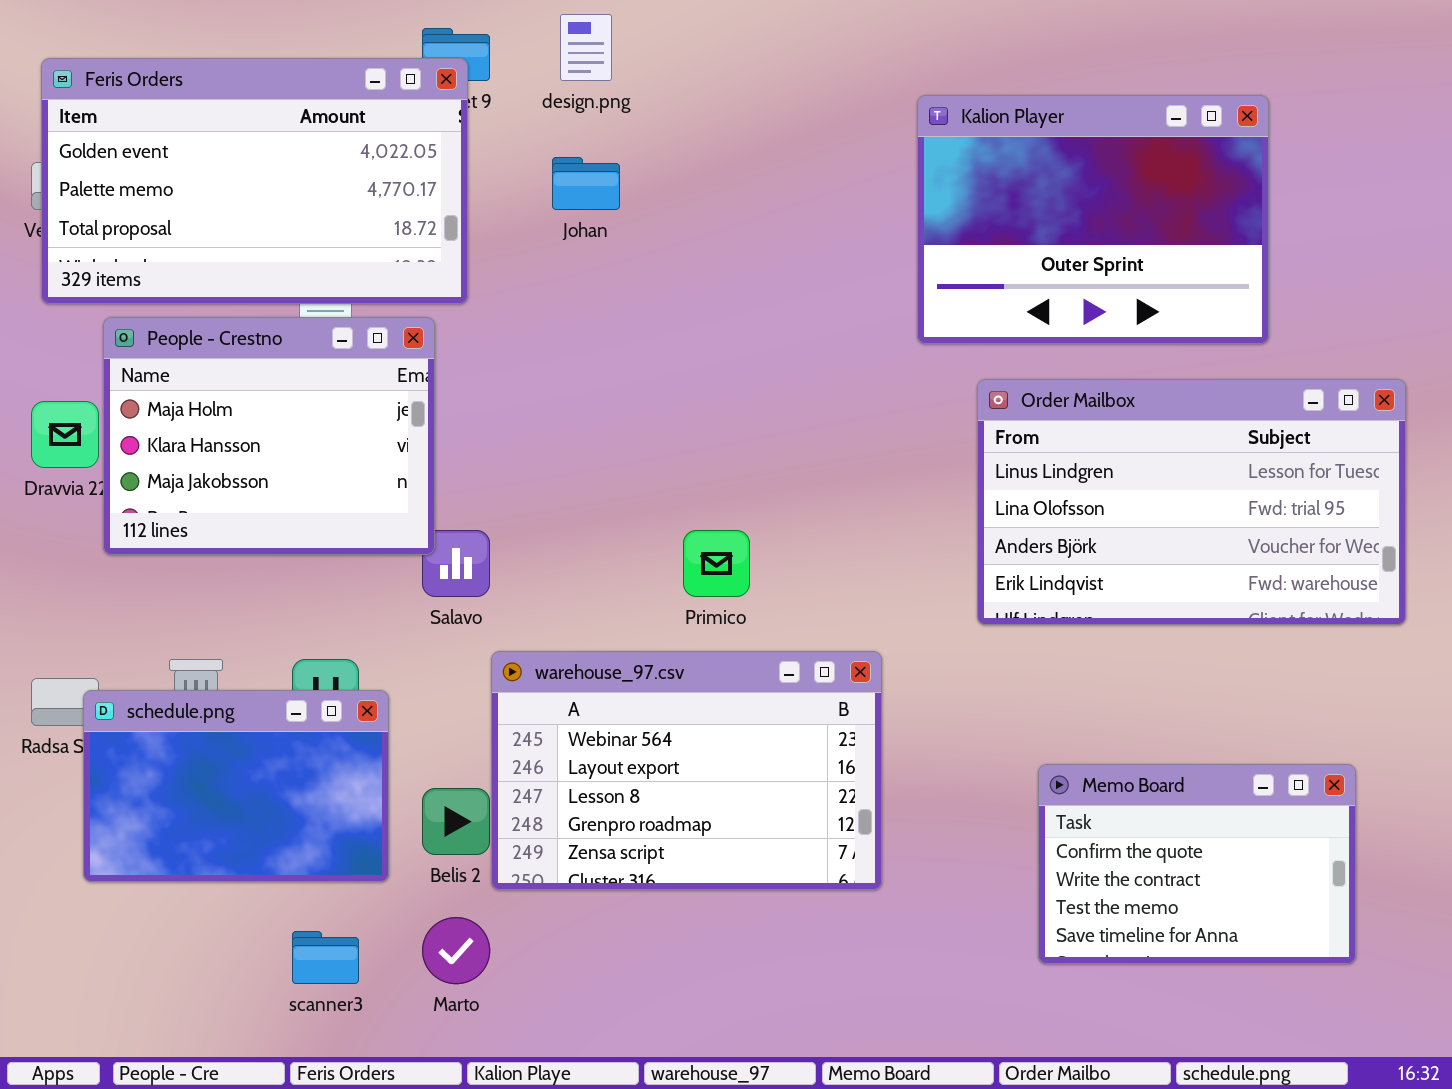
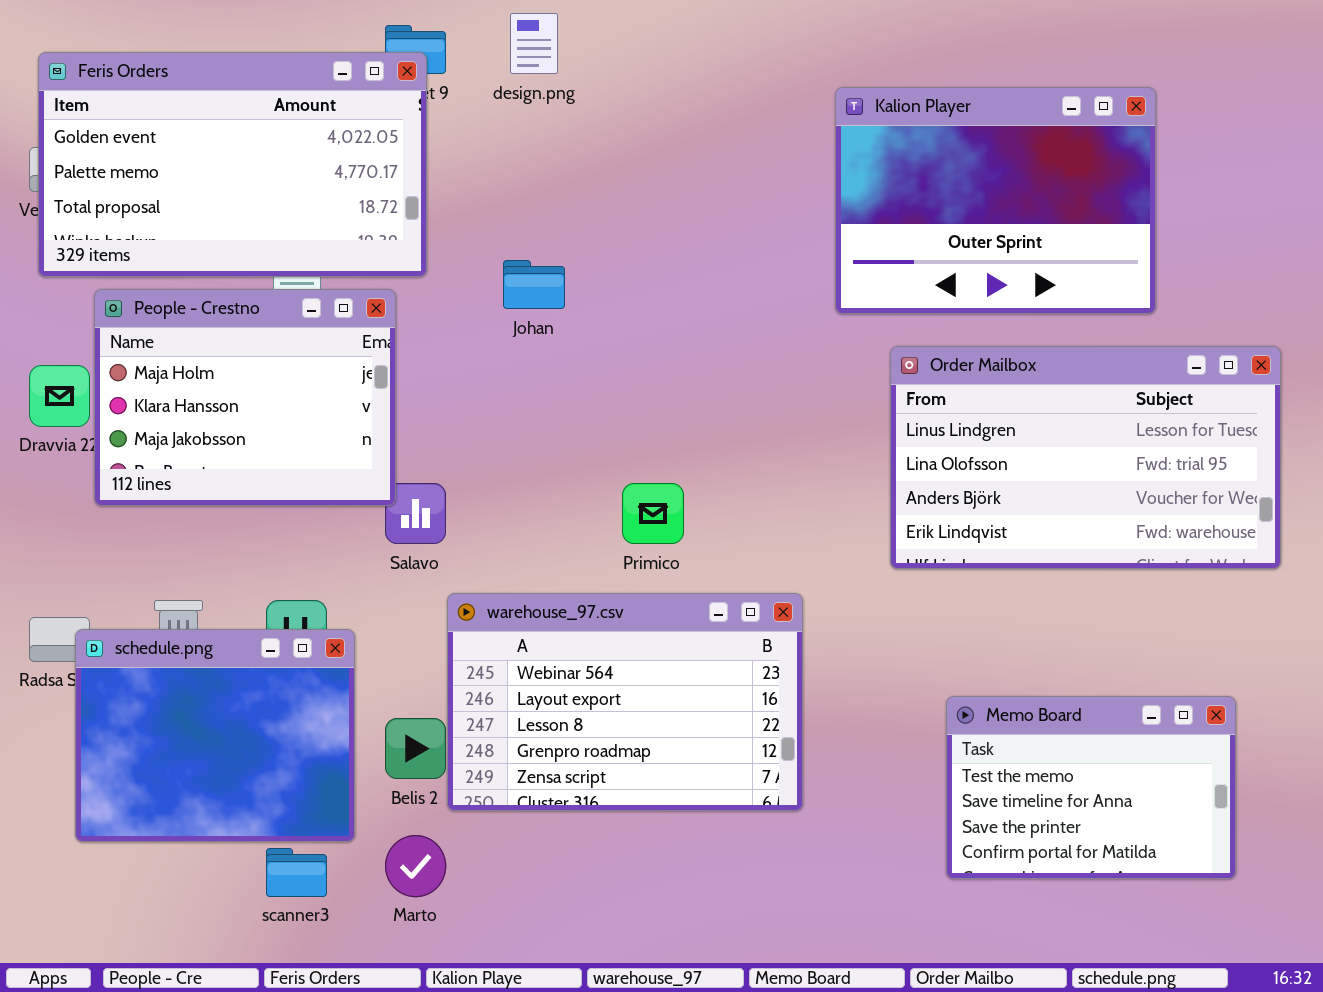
Johan: [552,157,620,210] -> [503,260,565,309], moved
schedule.png: [83,690,389,882] -> [75,629,355,842], resized
Memo Board: [1038,764,1356,964] -> [946,696,1236,879], scrolled down 2 rows

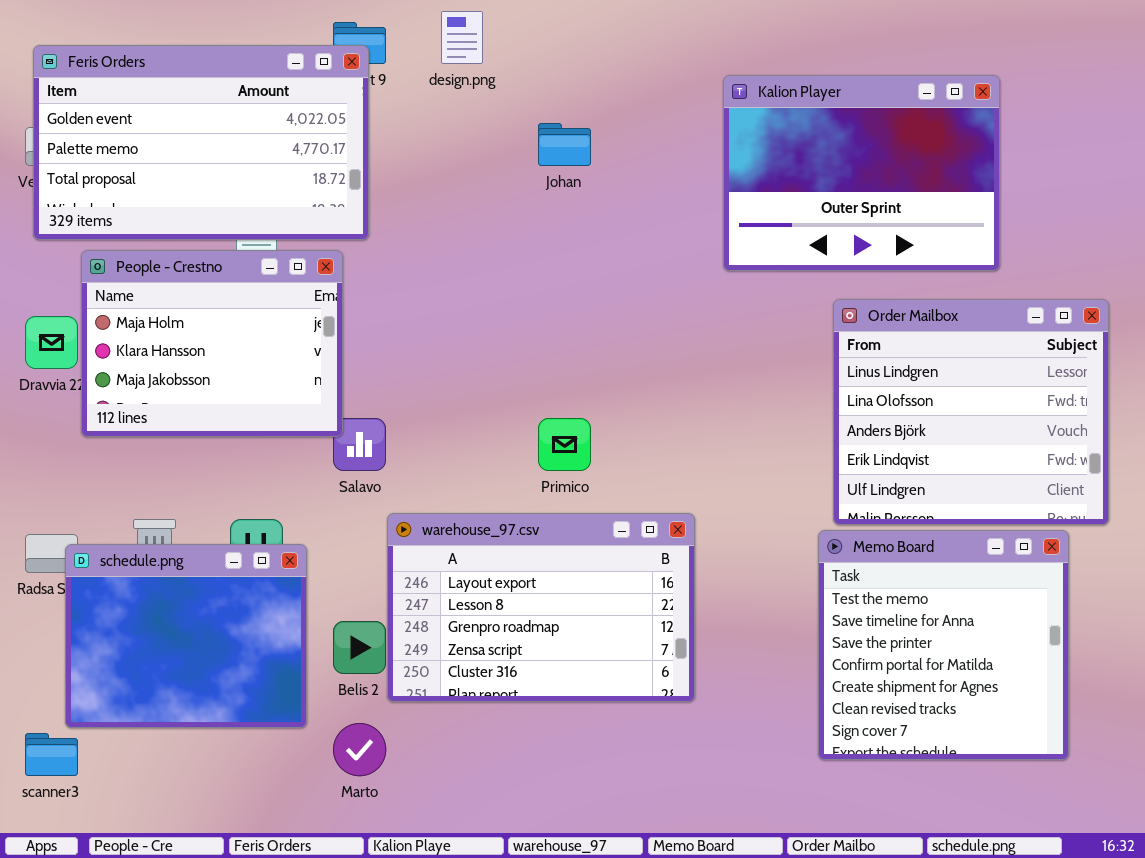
Johan: [503,260,565,309] -> [538,123,591,166], moved
Order Mailbox: [890,346,1281,569] -> [833,299,1109,525], resized
warehouse_97.csv: [447,593,803,811] -> [387,513,695,702], scrolled down 1 row
Memo Board: [946,696,1236,879] -> [818,530,1069,760], resized
scanner3: [266,848,327,897] -> [25,733,78,776], moved

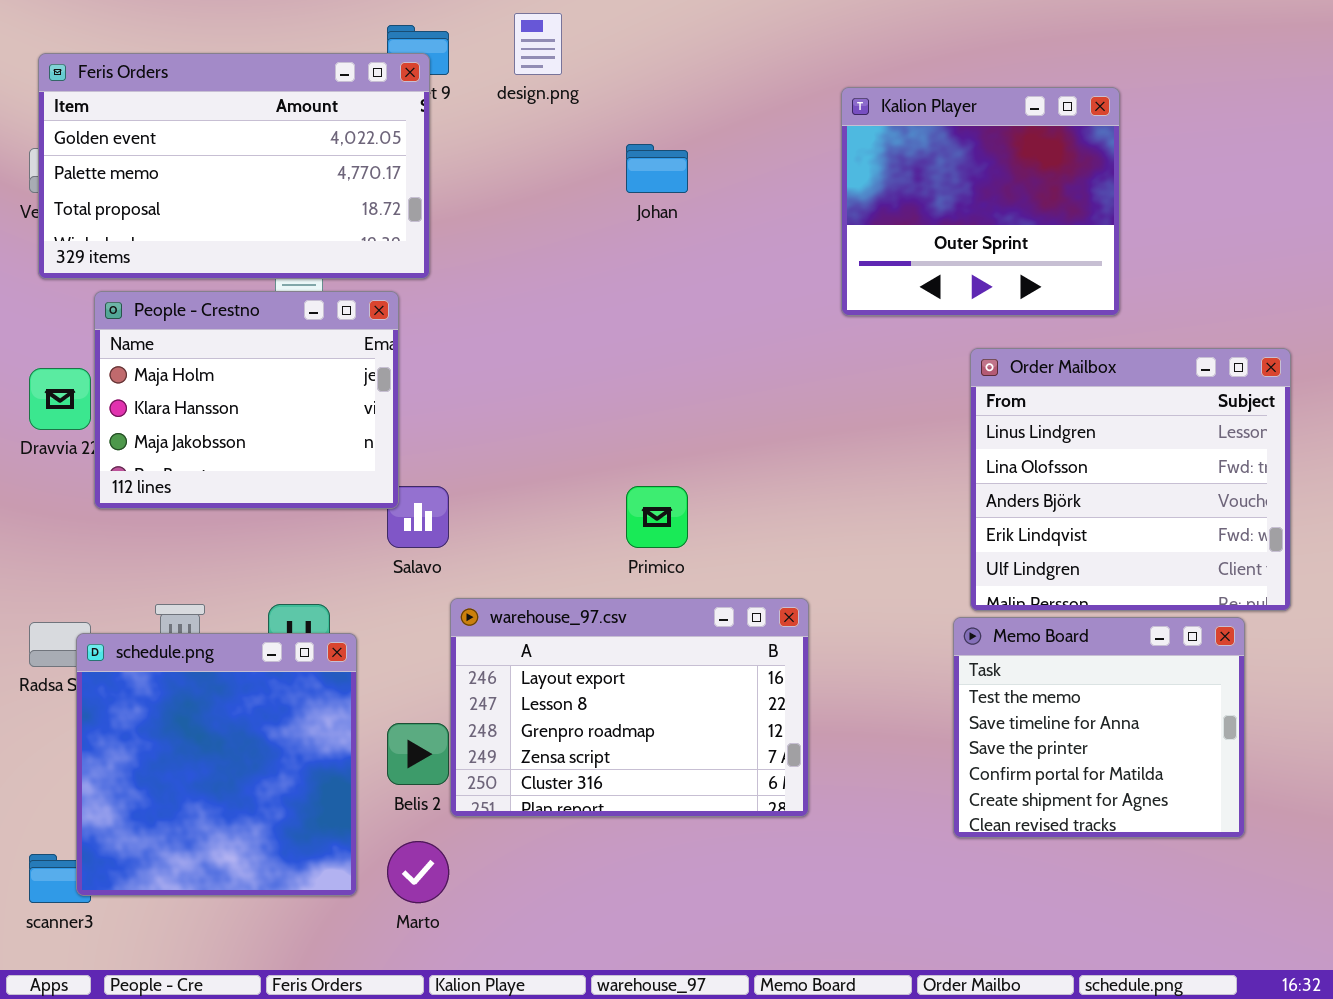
Kalion Player: [723,75,1000,271] -> [841,87,1120,316], resized
Memo Board: [818,530,1069,760] -> [953,617,1245,838], resized
schedule.png: [65,544,307,728] -> [76,633,357,896], resized

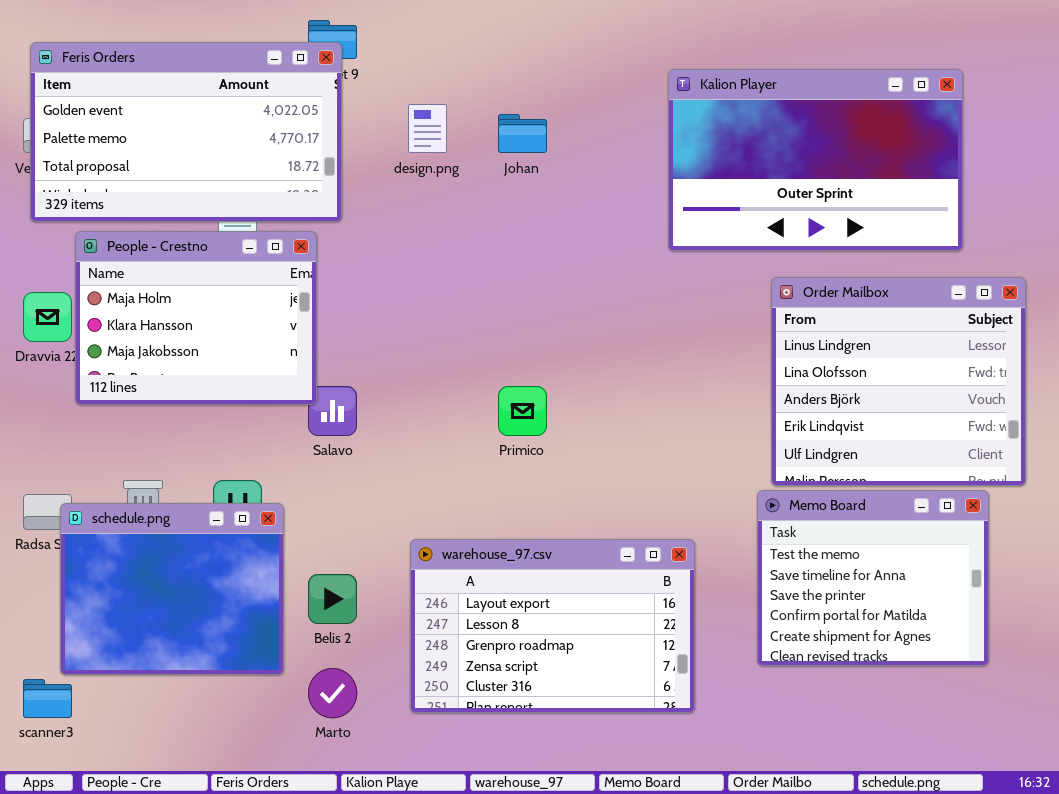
design.png: [514,13,562,75] -> [408,104,447,153], moved
Kalion Player: [841,87,1120,316] -> [668,69,963,251], resized
warehouse_97.csv: [450,598,809,817] -> [410,539,695,713], moved
schedule.png: [76,633,357,896] -> [60,503,284,675], resized

